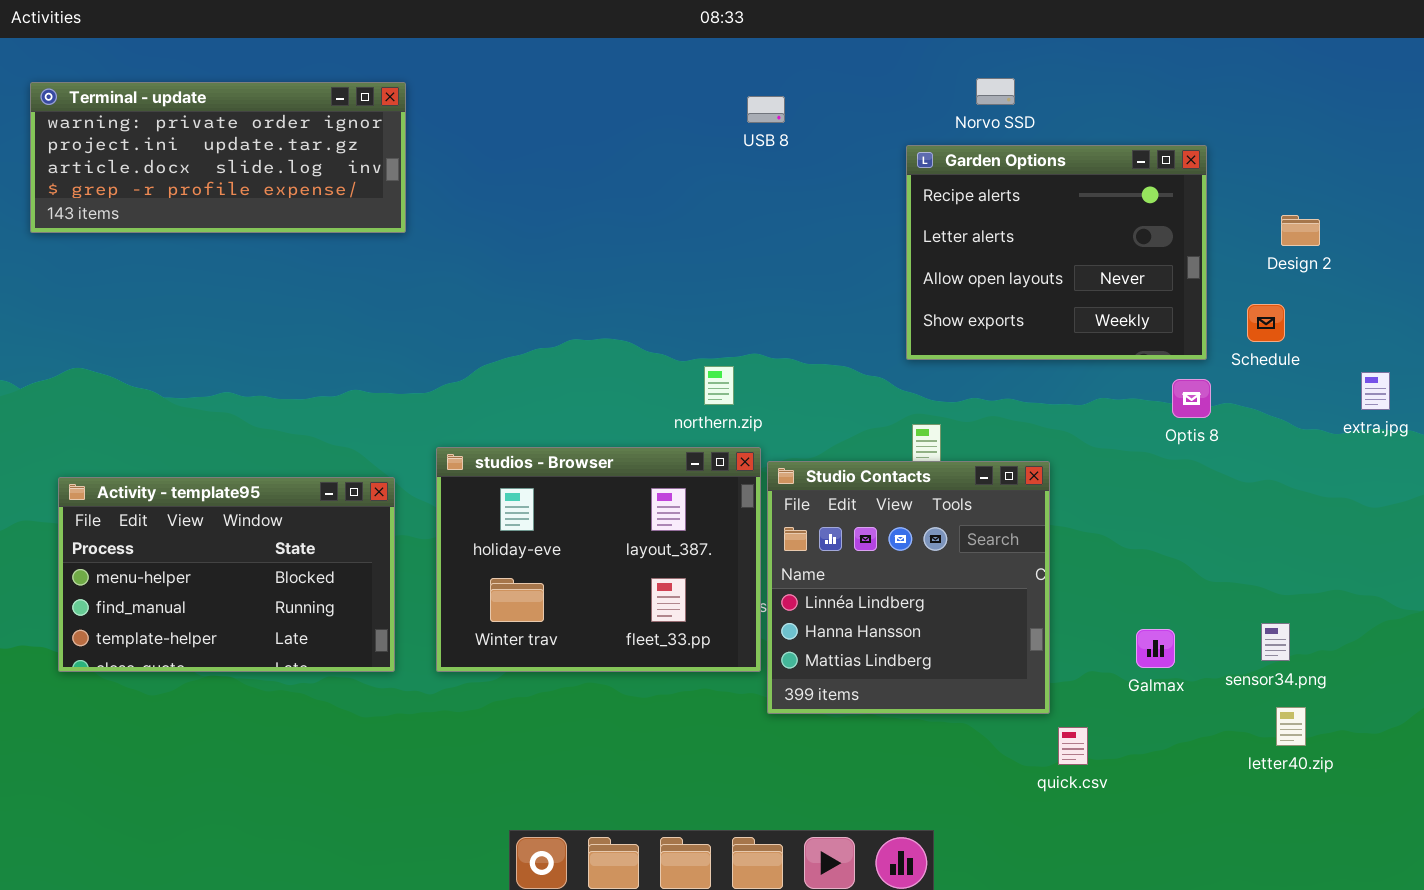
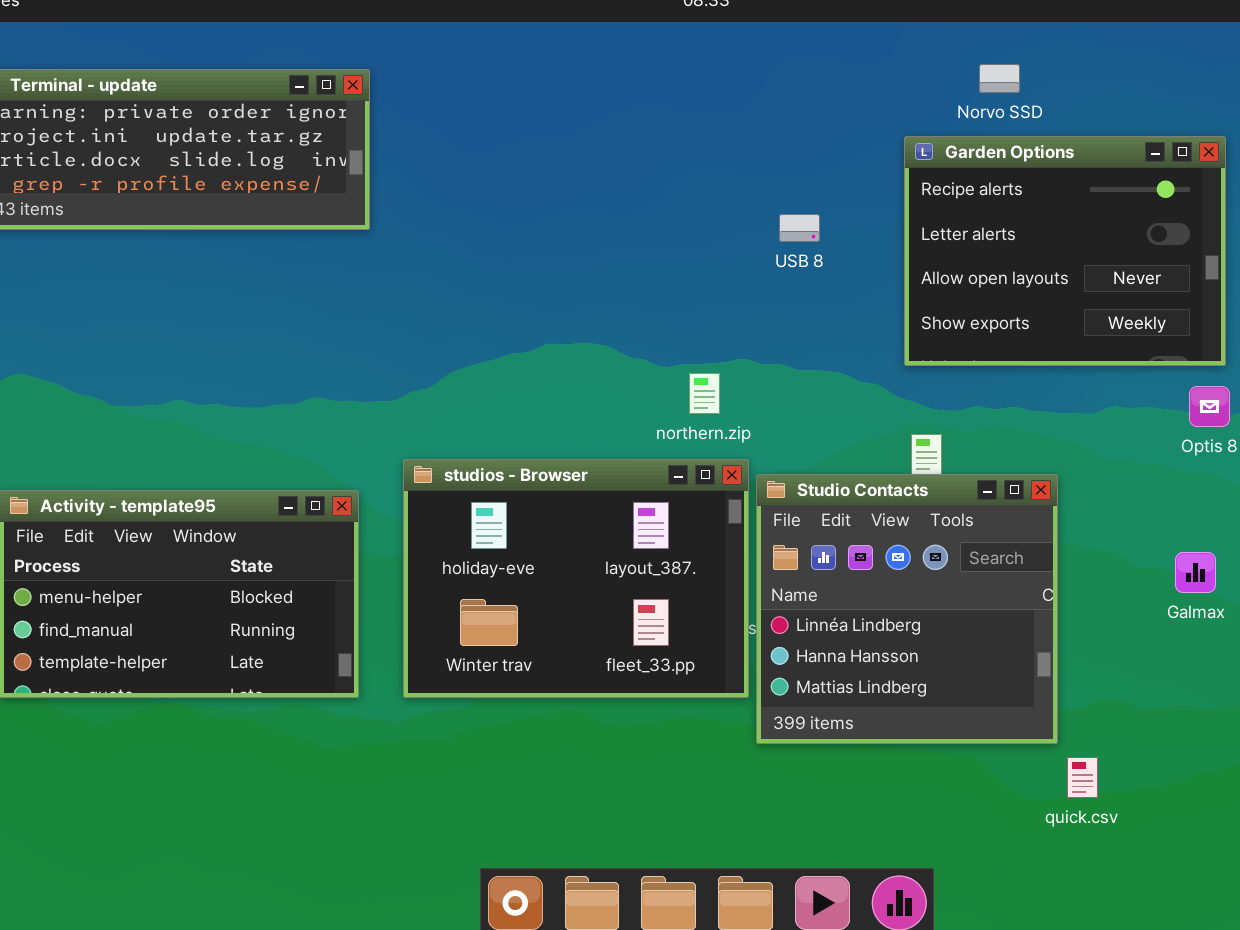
USB 8: [747,96,785,123] -> [779,214,820,242], moved
Galmax: [1136,629,1175,668] -> [1175,552,1216,593], moved

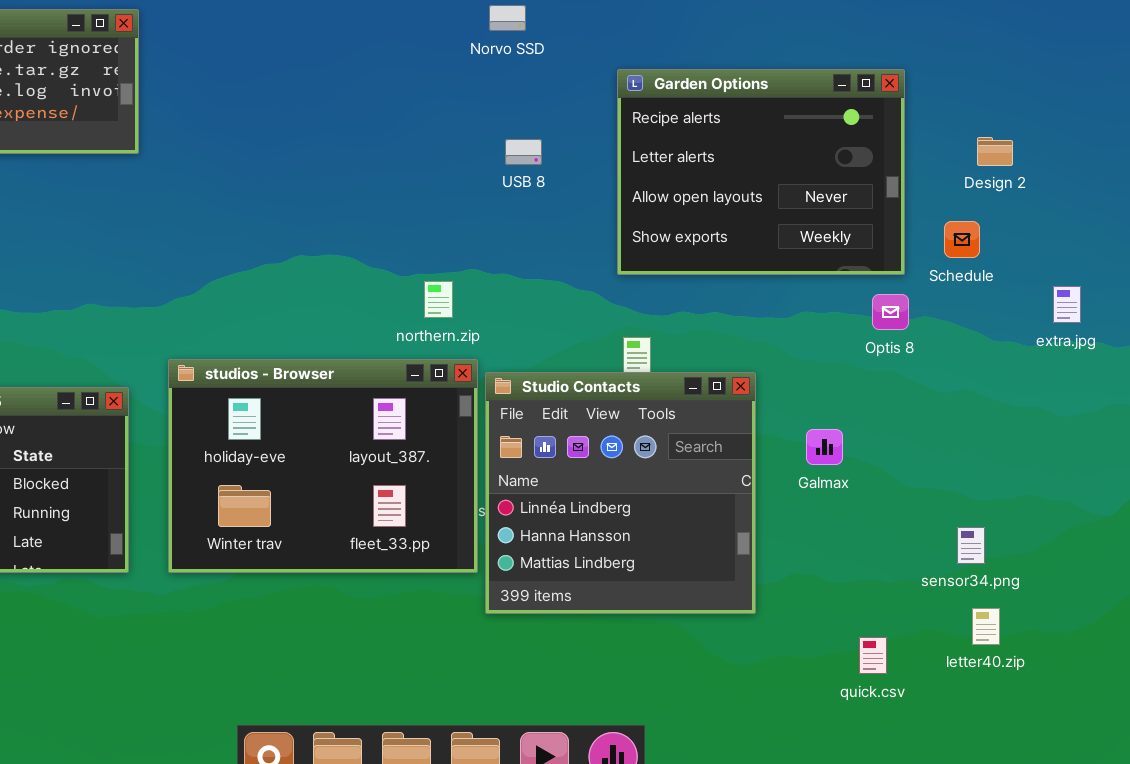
Norvo SSD: [979,64,1020,93] -> [489,5,526,31], moved
Galmax: [1175,552,1216,593] -> [806,429,843,465], moved
quick.csv: [1067,757,1098,798] -> [859,637,887,674], moved

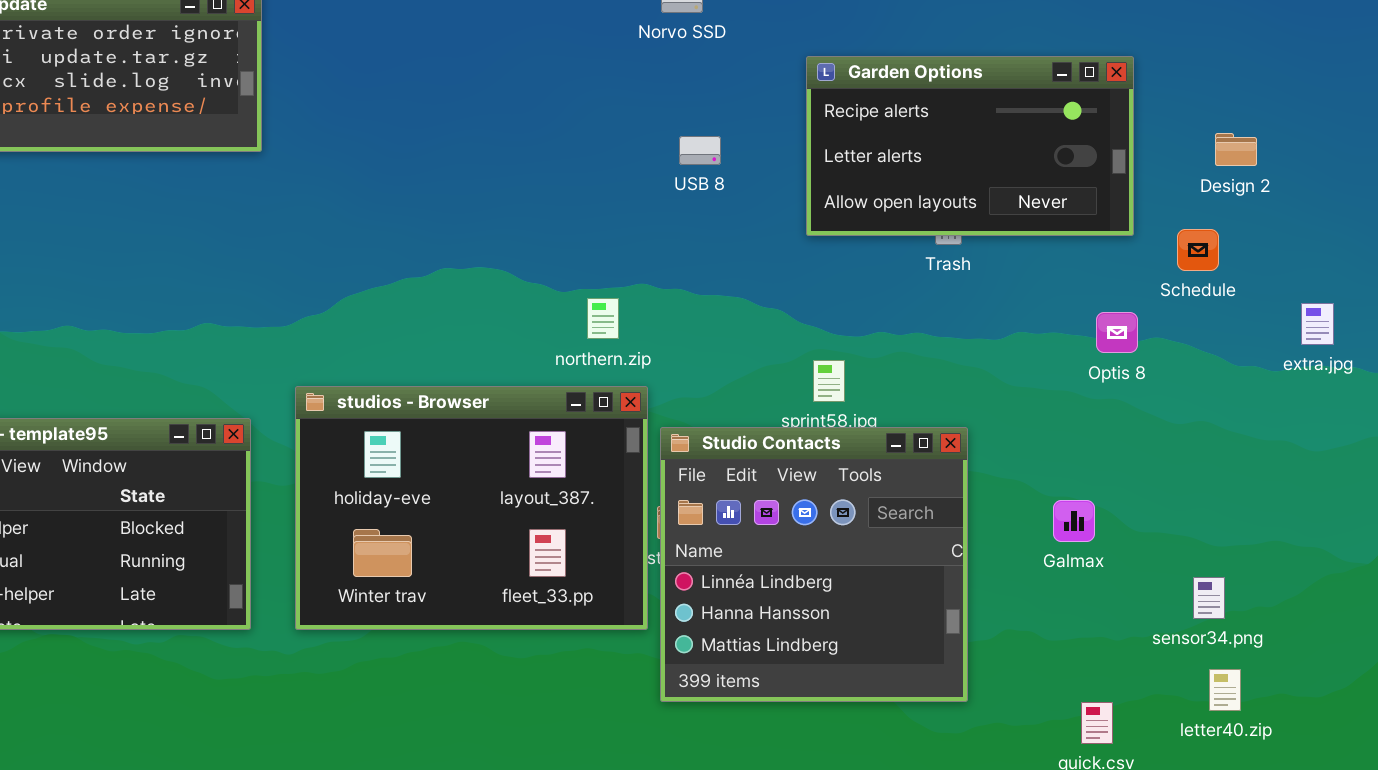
Garden Options: [617,69,905,275] -> [806,56,1134,236], resized
Studio Contacts: [485,372,756,614] -> [660,427,968,702], moved
Galmax: [806,429,843,465] -> [1053,500,1095,542], moved

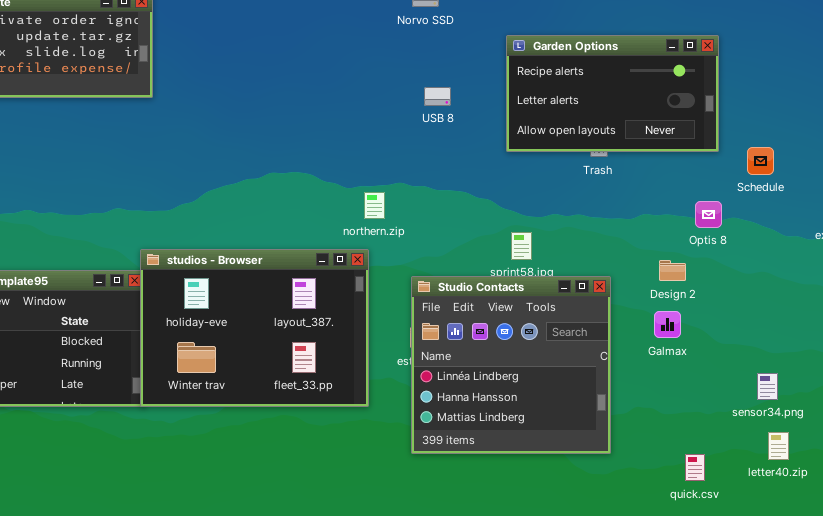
Design 2: [1215,133,1257,166] -> [659,260,686,281], moved
studios - Browser: [295,386,648,630] -> [140,249,369,407], moved
Galmax: [1053,500,1095,542] -> [654,311,681,338], moved

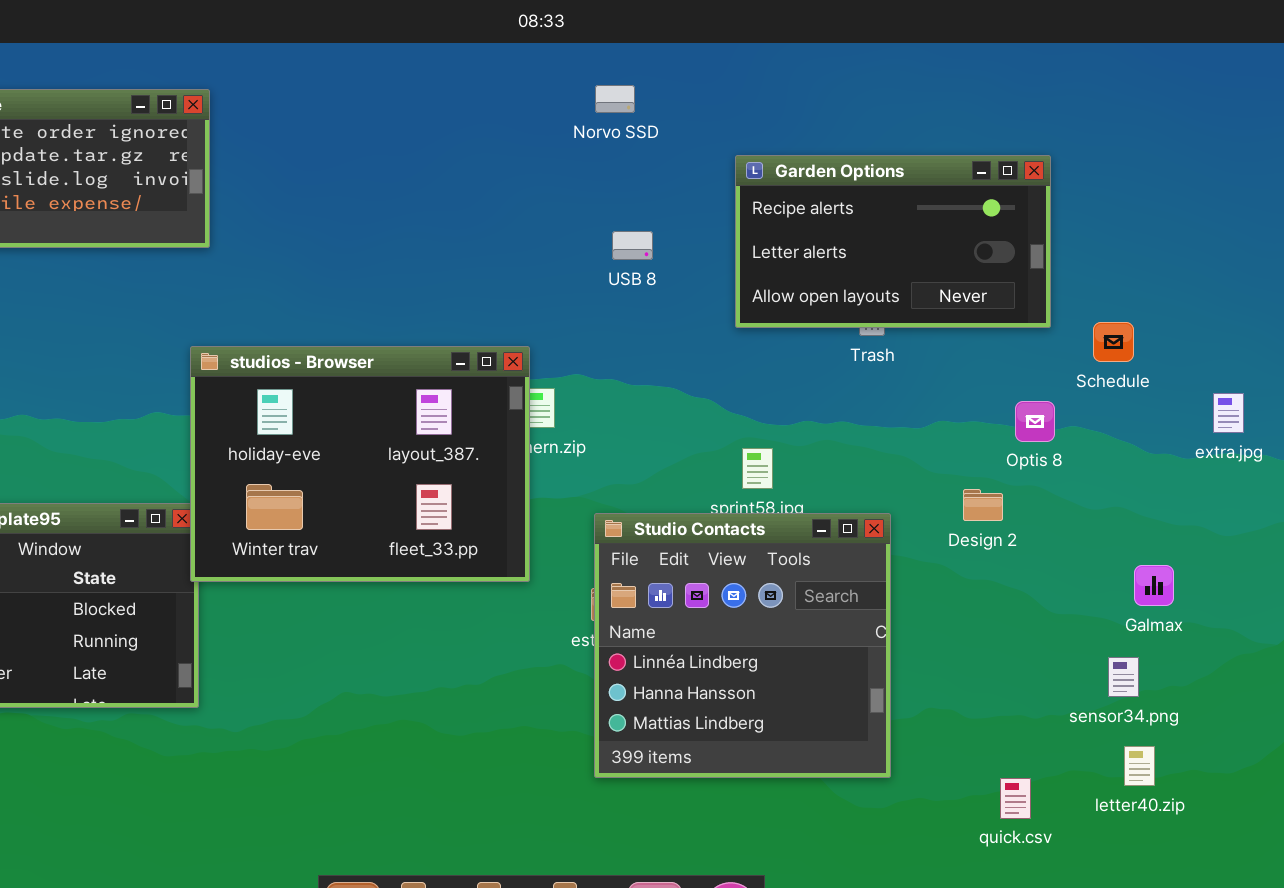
studios - Browser: [140,249,369,407] -> [190,346,530,582], moved
Galmax: [654,311,681,338] -> [1134,565,1174,606], moved

